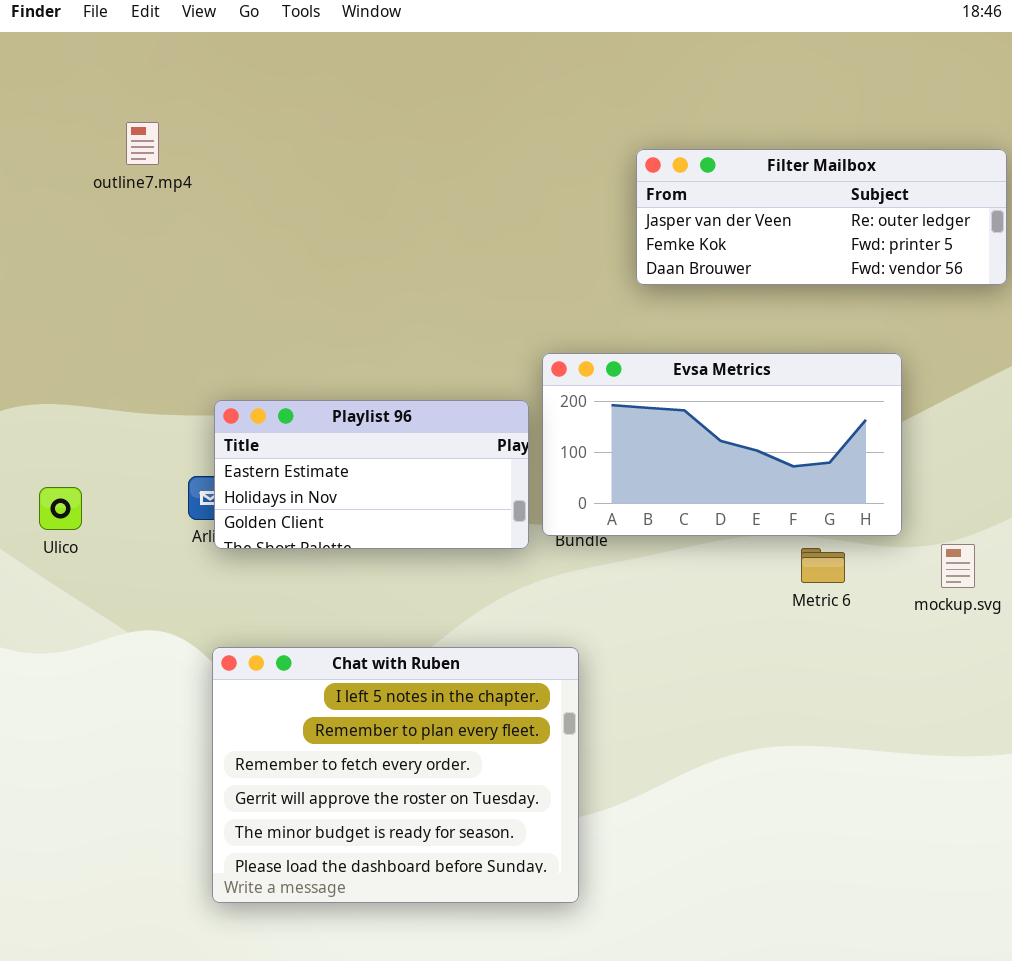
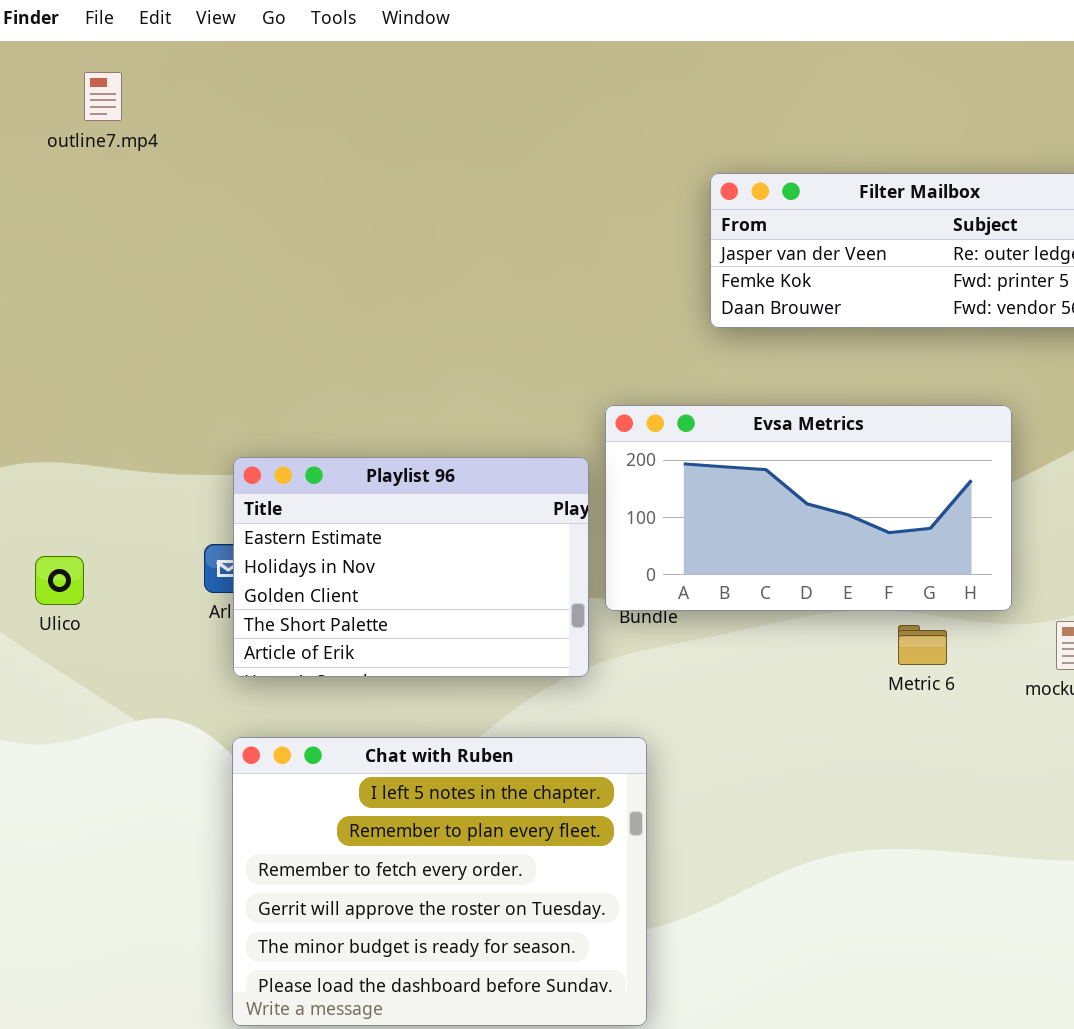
outline7.mp4: [126,122,159,165] -> [84,72,122,121], moved
Playlist 96: [214,400,529,549] -> [233,457,589,677], resized

